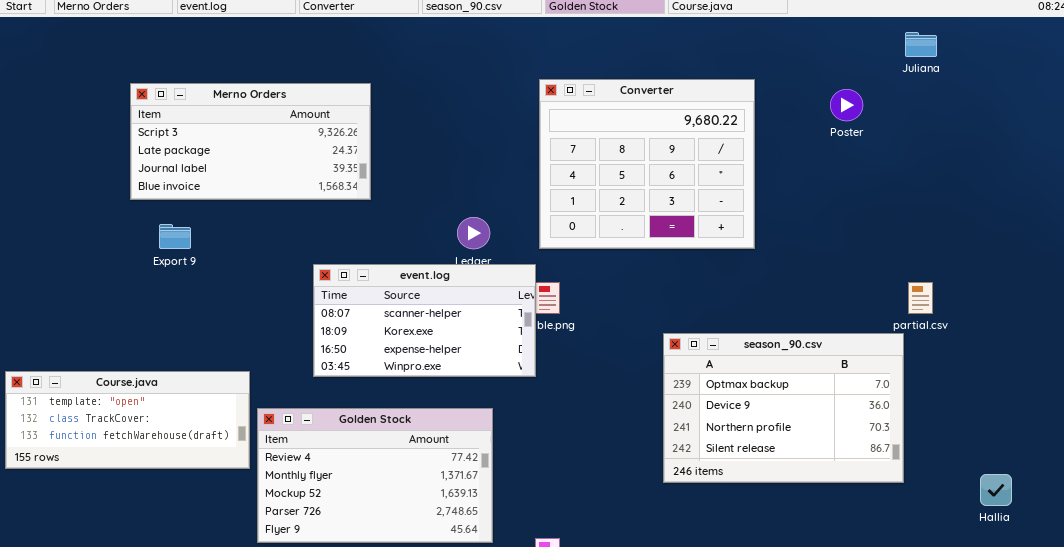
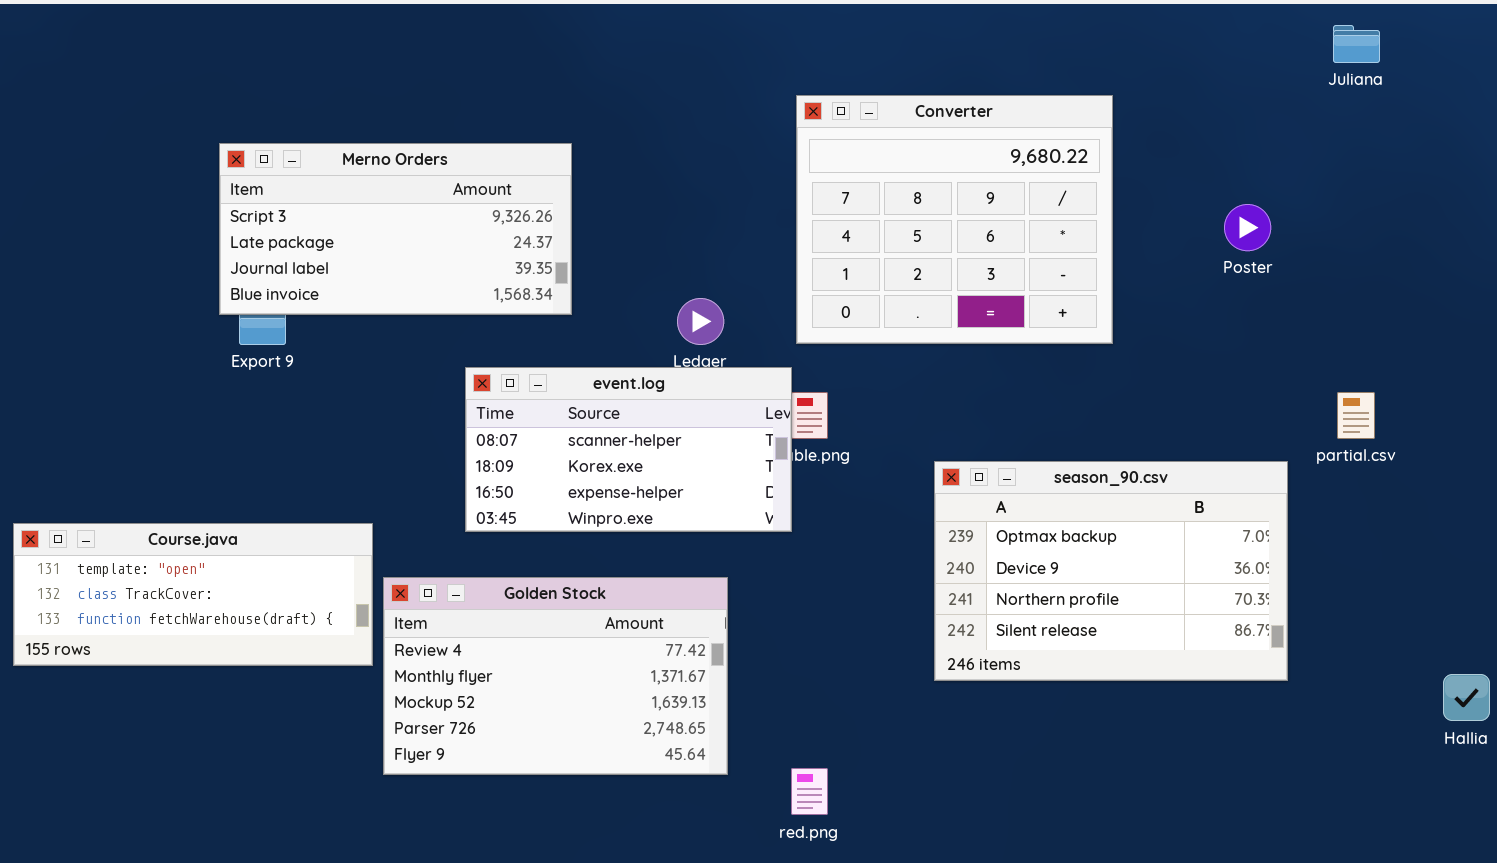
Merno Orders: [130,83,371,200] -> [219,143,572,315], moved
Poster: [830,89,863,121] -> [1224,204,1271,251], moved
season_90.csv: [663,333,904,483] -> [934,461,1288,681], moved

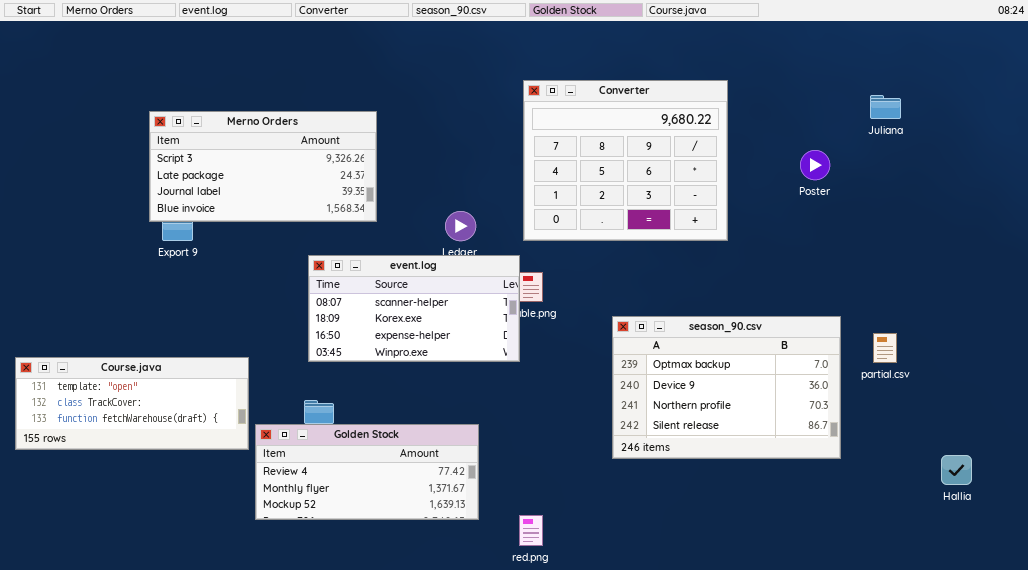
Juliana: [1333,25,1380,63] -> [870,95,901,119], moved
partial.csv: [1337,392,1375,439] -> [873,333,897,363], moved
Golden Stock: [383,577,728,775] -> [255,424,479,520], resized

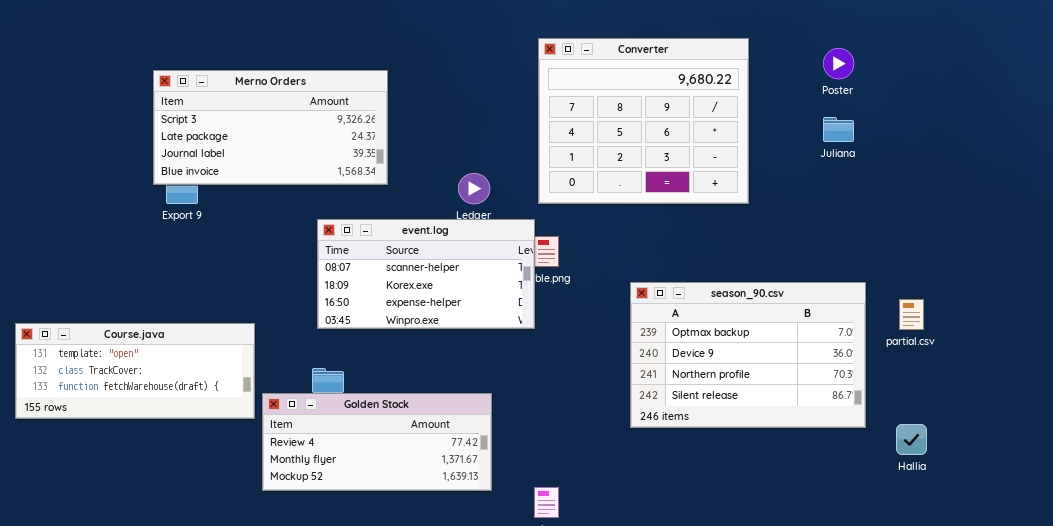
Juliana: [870,95,901,119] -> [823,117,854,142], moved
Poster: [800,150,830,180] -> [823,48,854,79], moved
Hallia: [941,455,972,485] -> [896,424,927,455], moved

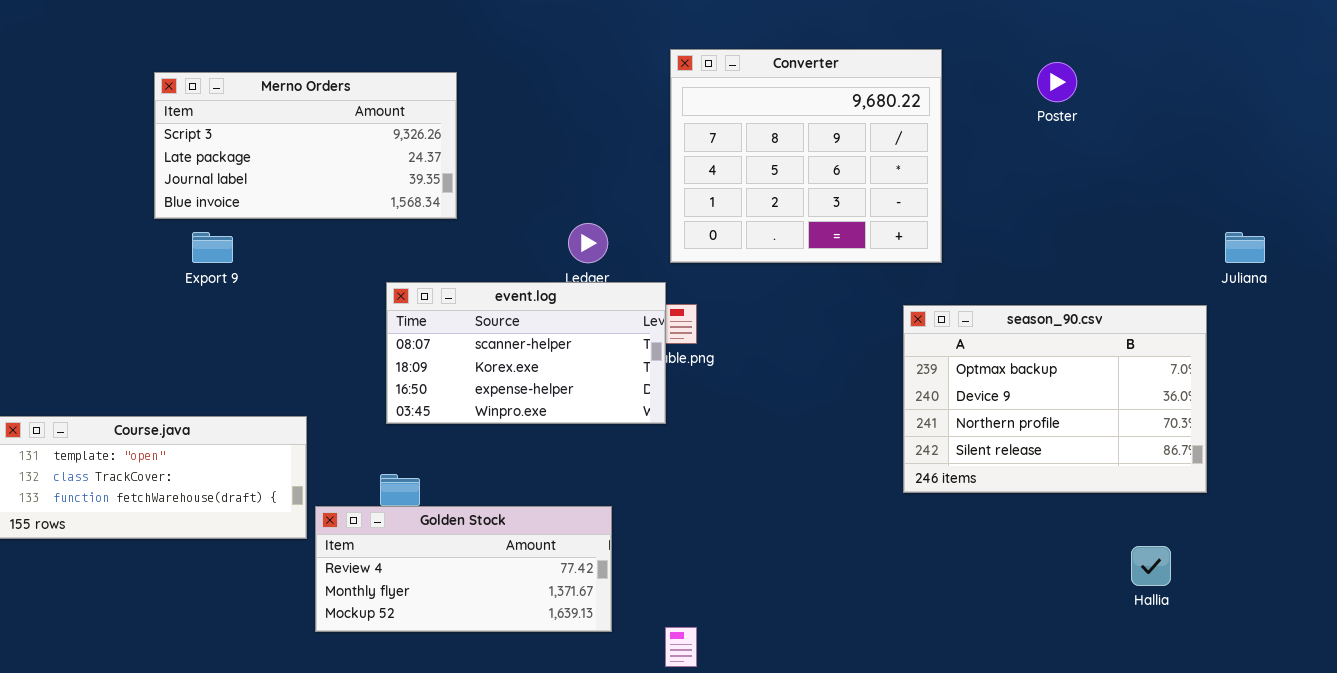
Merno Orders: [153,70,388,185] -> [154,72,457,219], moved
Juliana: [823,117,854,142] -> [1225,232,1265,263], moved
season_90.csv: [630,282,866,428] -> [903,305,1207,493], moved

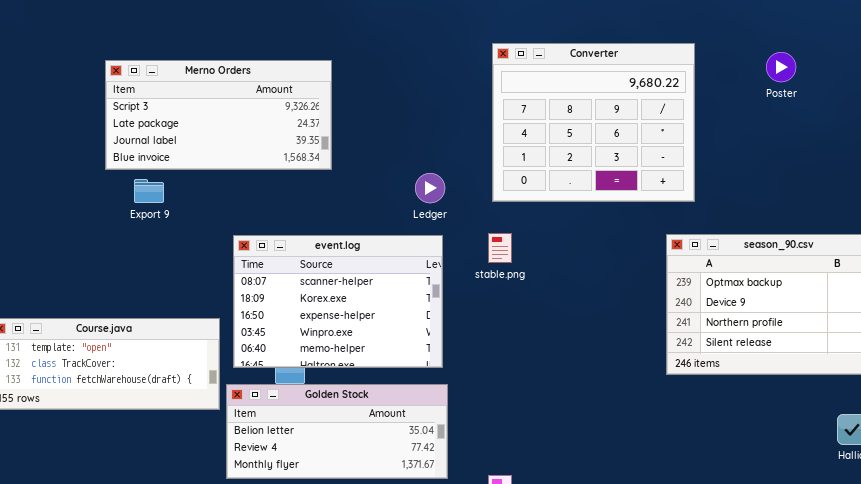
event.log: [386,282,666,424] -> [233,235,443,368], moved, resized
Golden Stock: [315,506,612,632] -> [226,384,448,479], scrolled up 1 row

